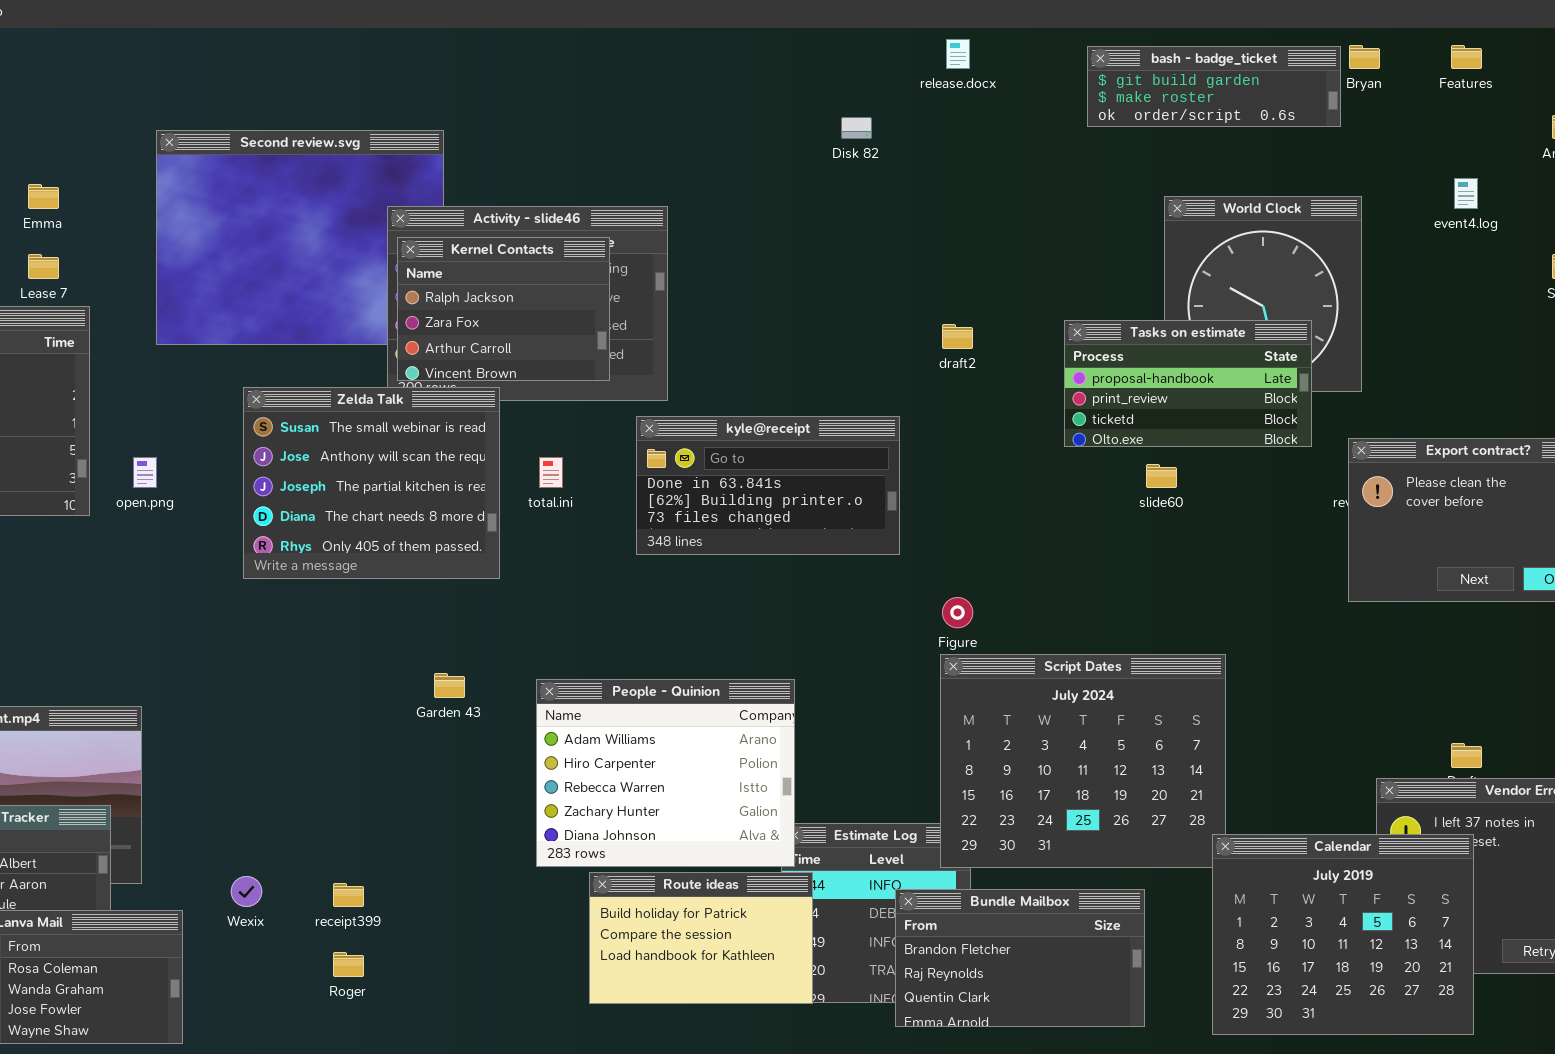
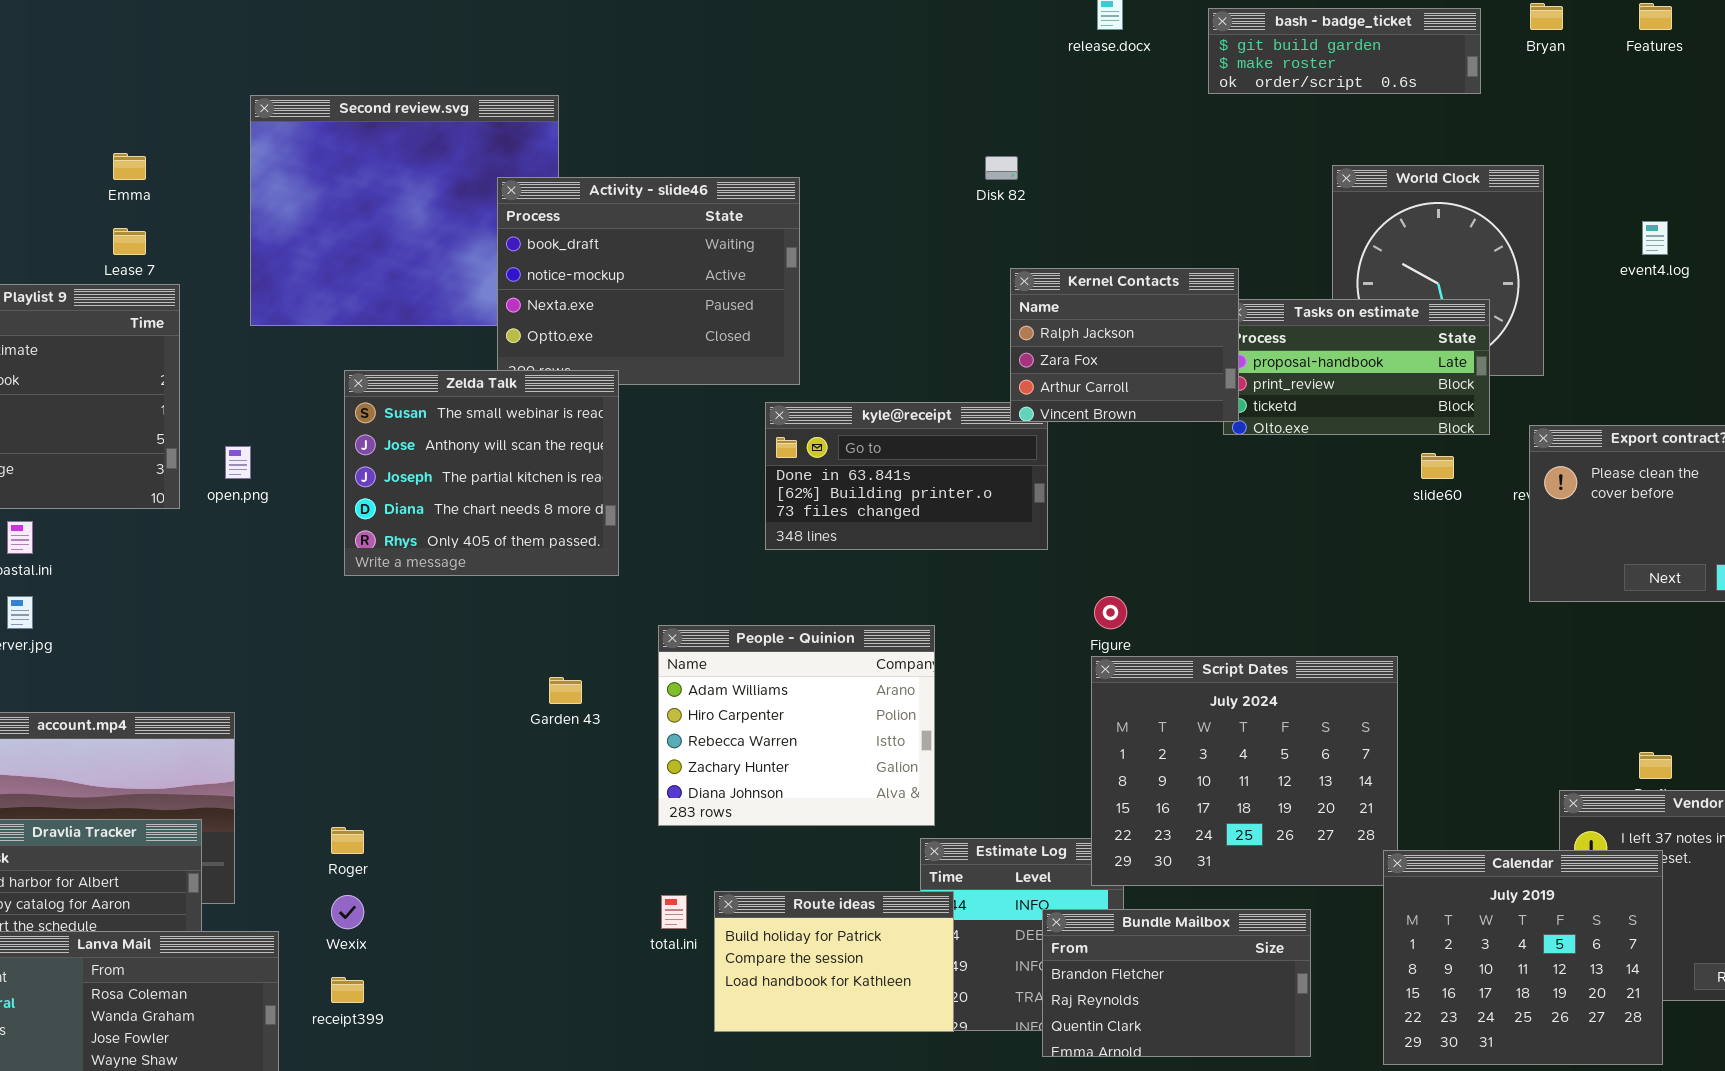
bash - badge_ticket: [1087,46,1341,127] -> [1208,8,1481,94], moved
Disk 82: [841,117,872,139] -> [985,156,1018,180], moved
event4.log: [1454,178,1478,209] -> [1642,221,1668,255], moved
Kernel Contacts: [397,237,610,381] -> [1010,268,1239,422], moved
total.ini: [539,457,563,488] -> [661,895,687,929], moved
slide60: [1146,464,1177,488] -> [1421,453,1454,479], moved
People - Quinion: [536,679,795,867] -> [658,625,935,826], moved
receipt399: [333,883,364,907] -> [331,977,364,1003], moved
Roger: [333,952,364,977] -> [331,827,364,854], moved

